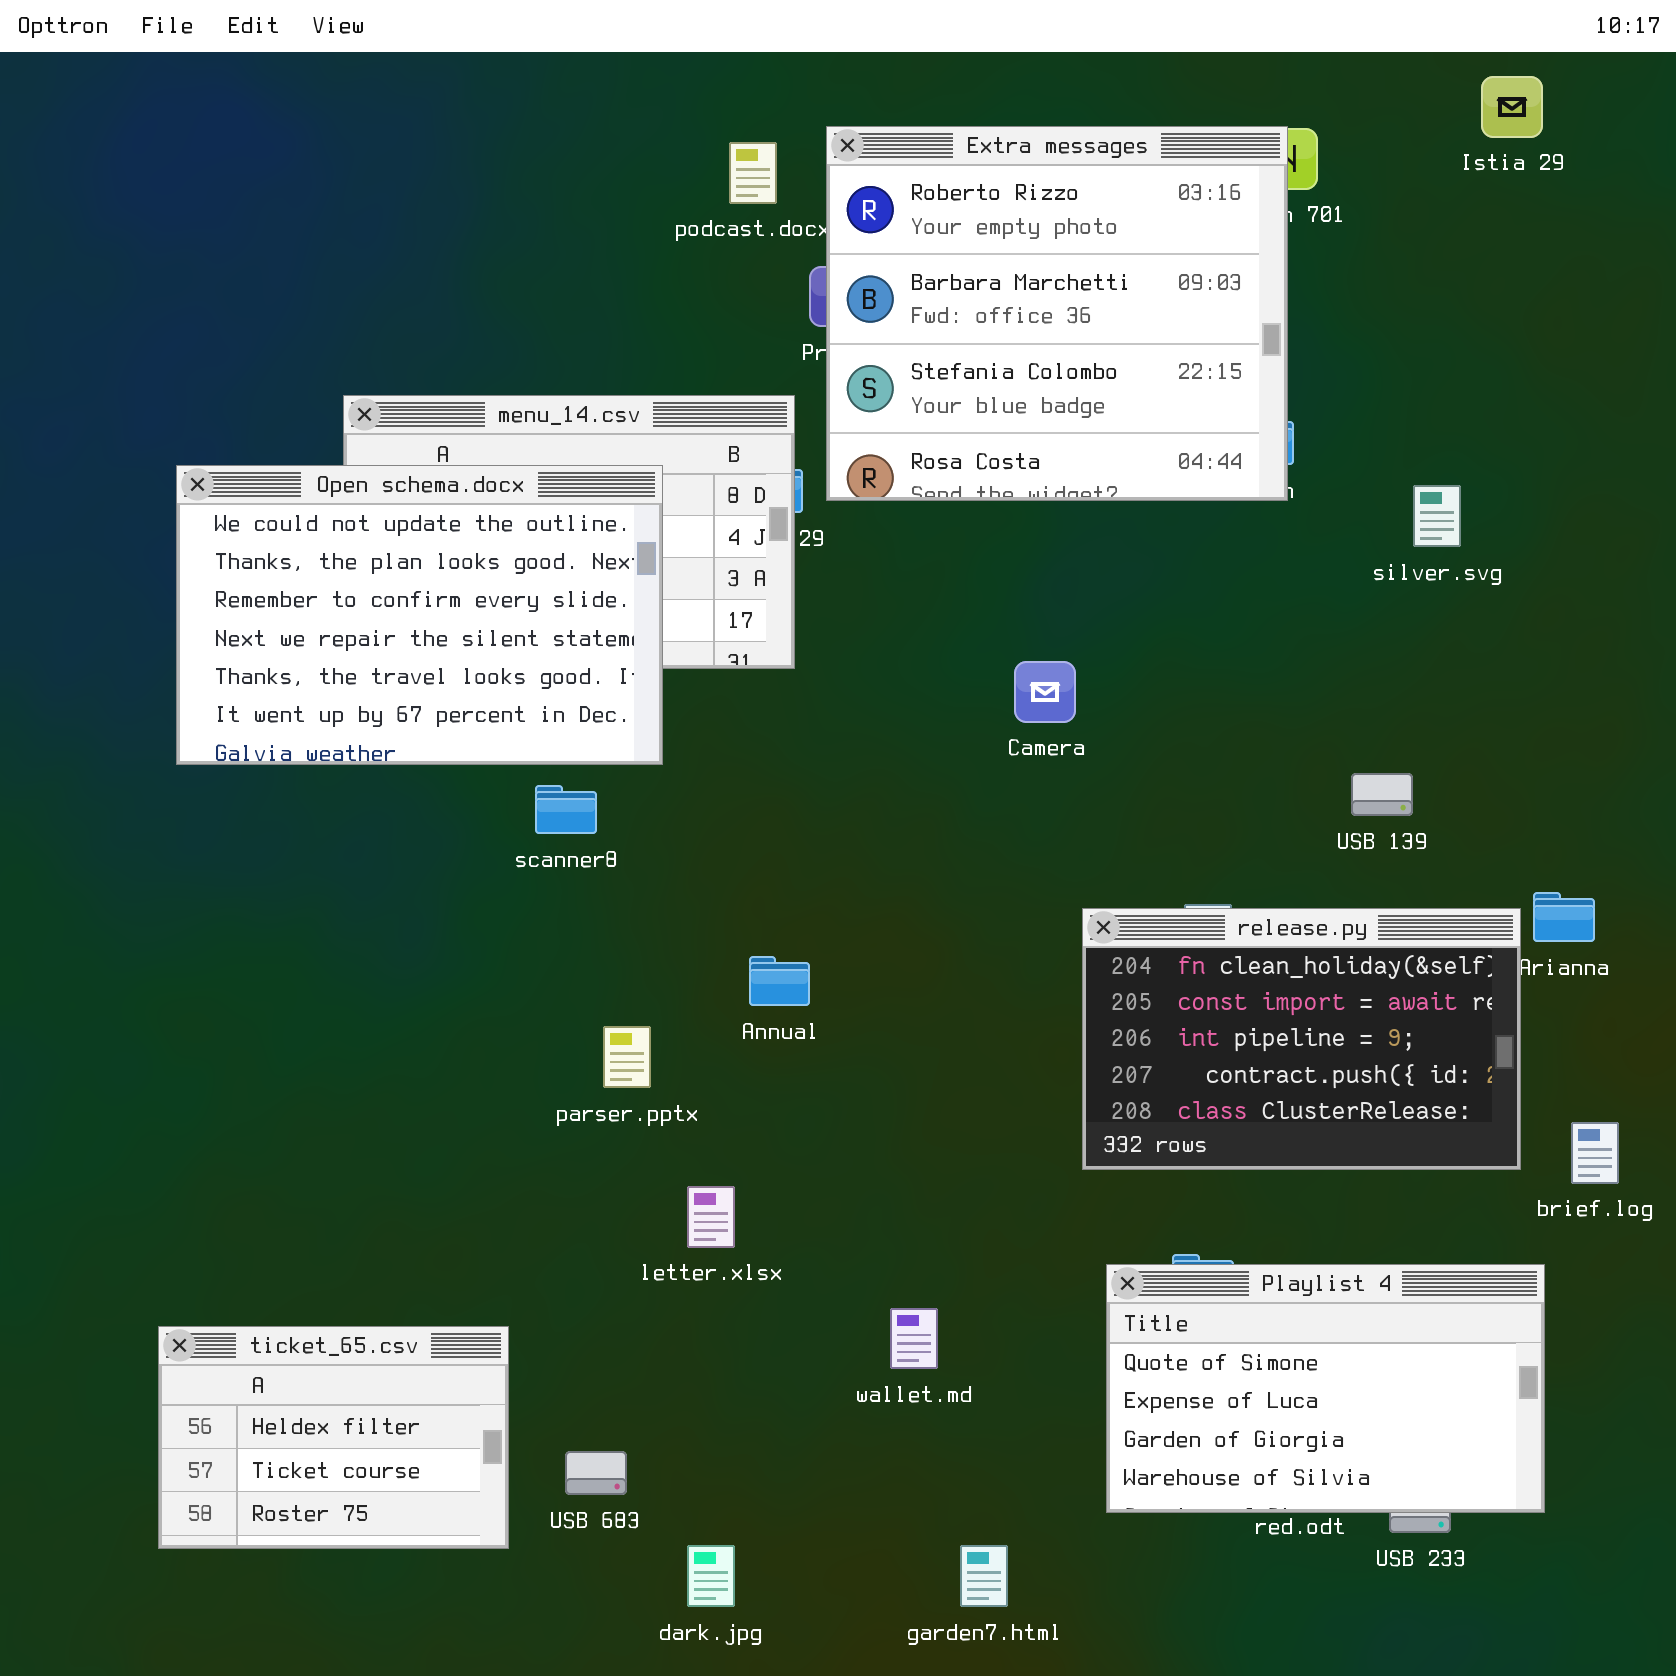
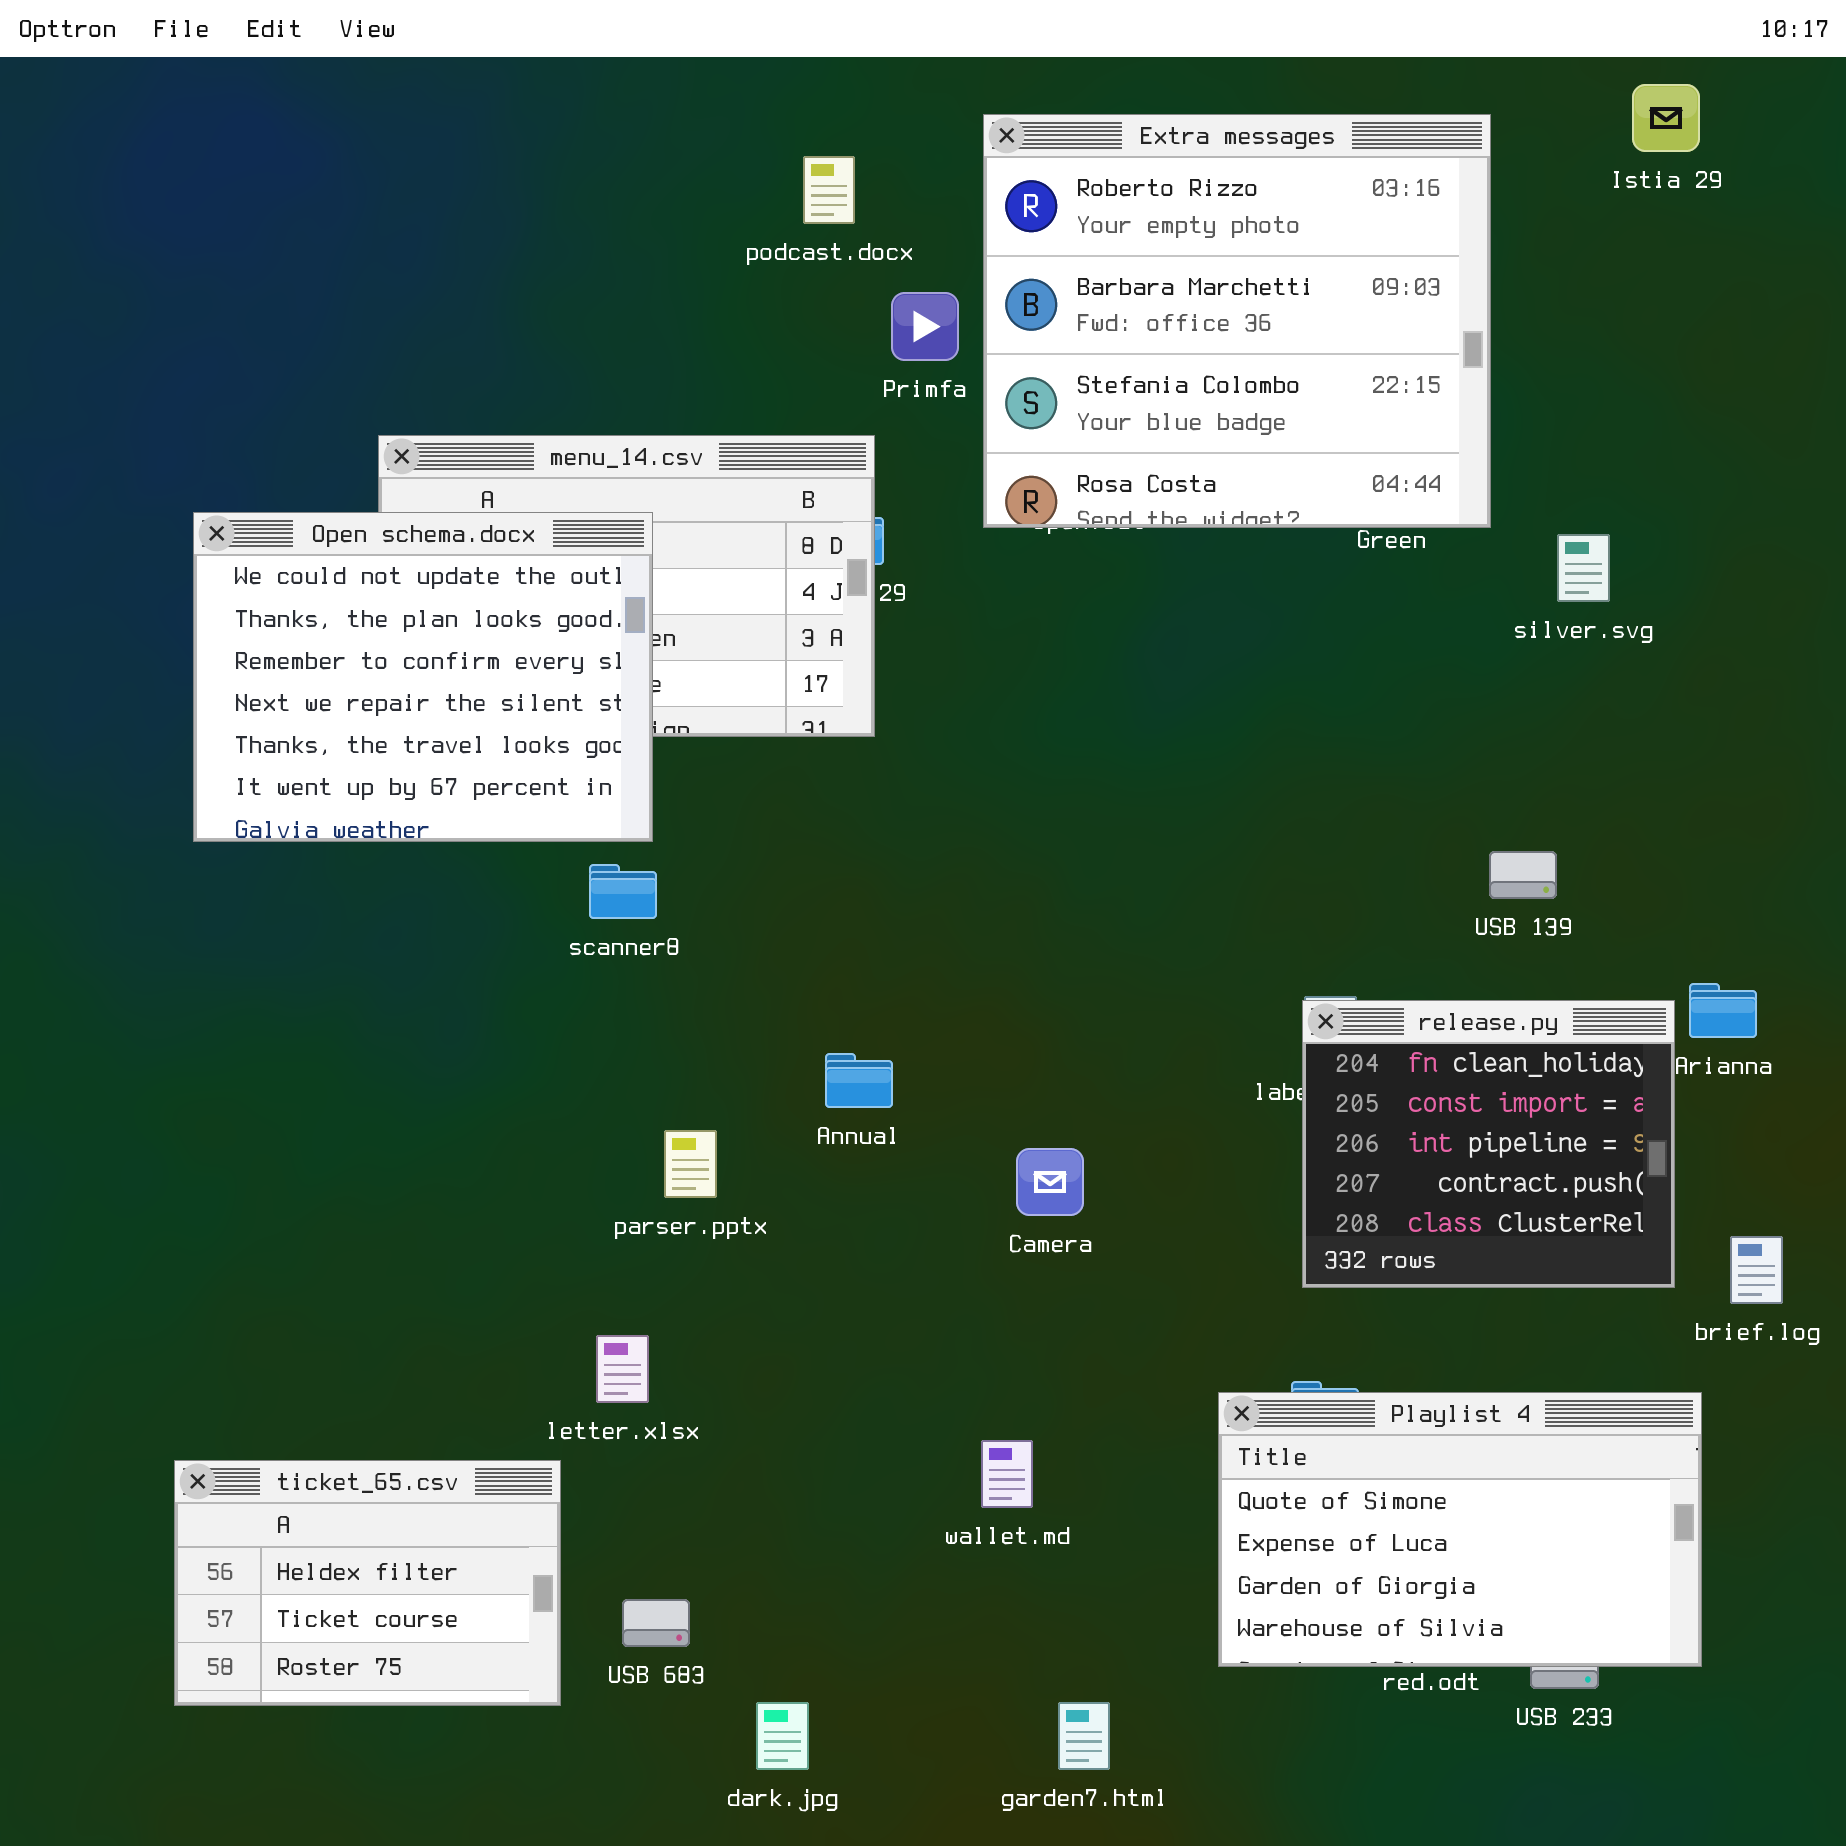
Extra messages: [826,126,1288,501] -> [983,114,1491,528], moved
Open schema.docx: [176,465,663,765] -> [193,512,653,842], resized
Camera: [1014,661,1076,723] -> [1016,1148,1084,1216], moved
release.py: [1082,908,1521,1170] -> [1302,1000,1675,1288], resized
letter.xlsx: [687,1186,735,1248] -> [596,1335,649,1403], moved

